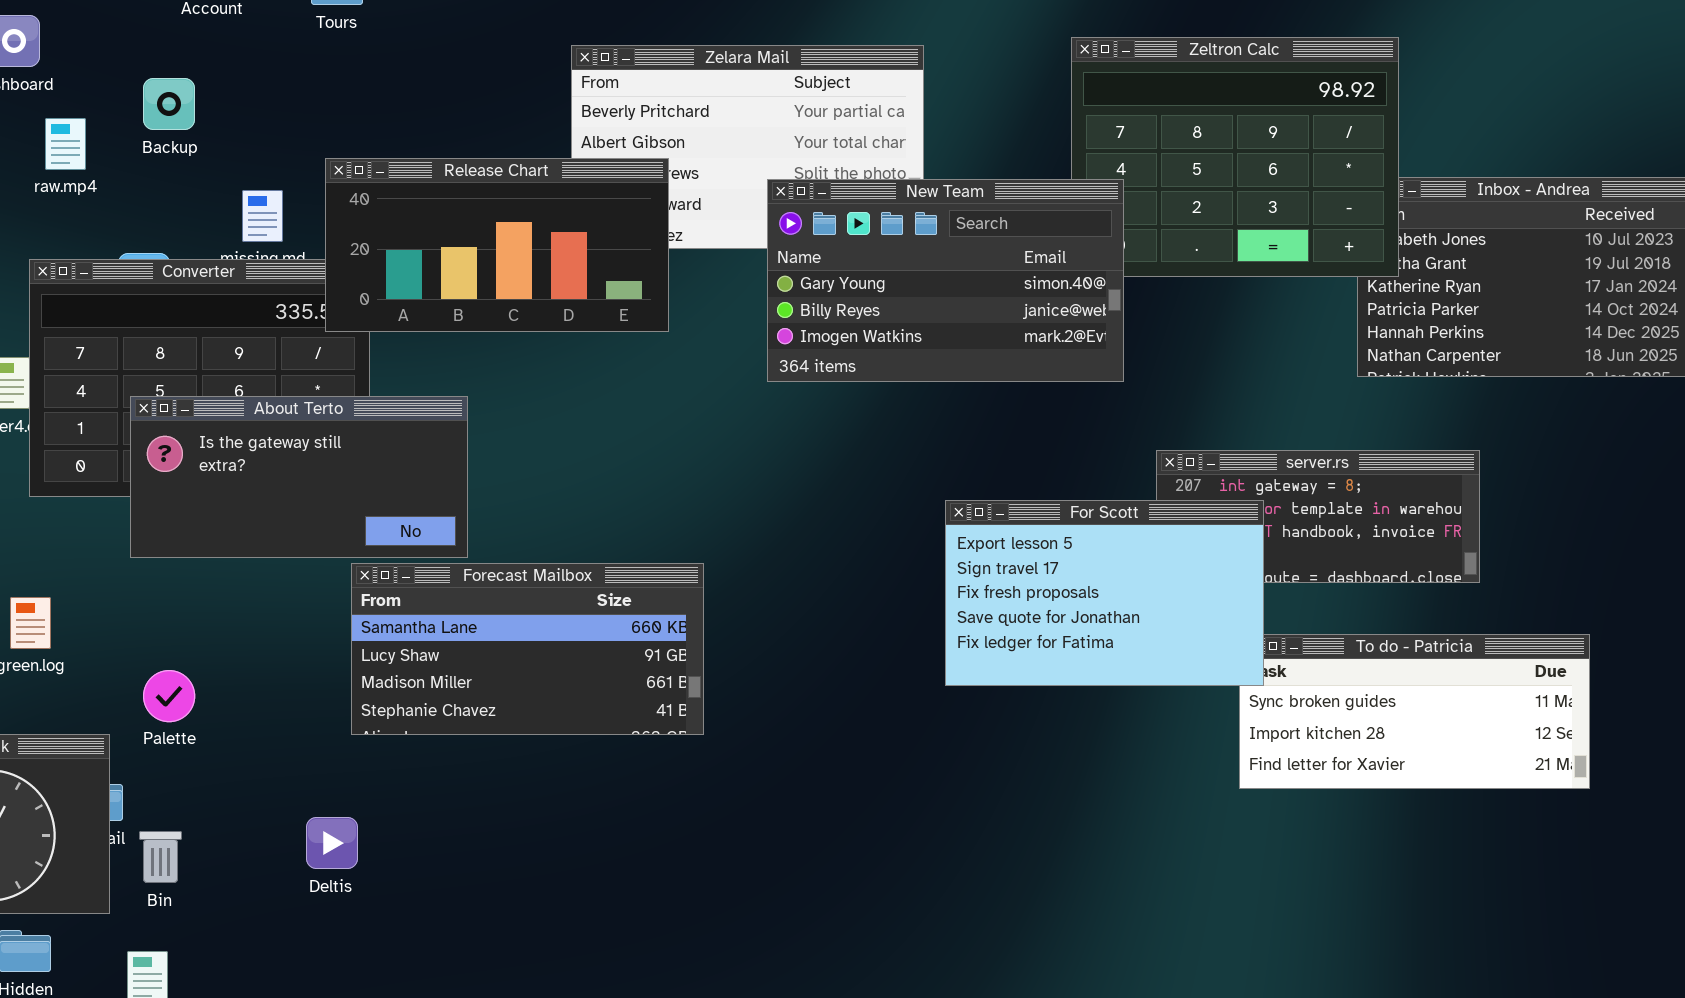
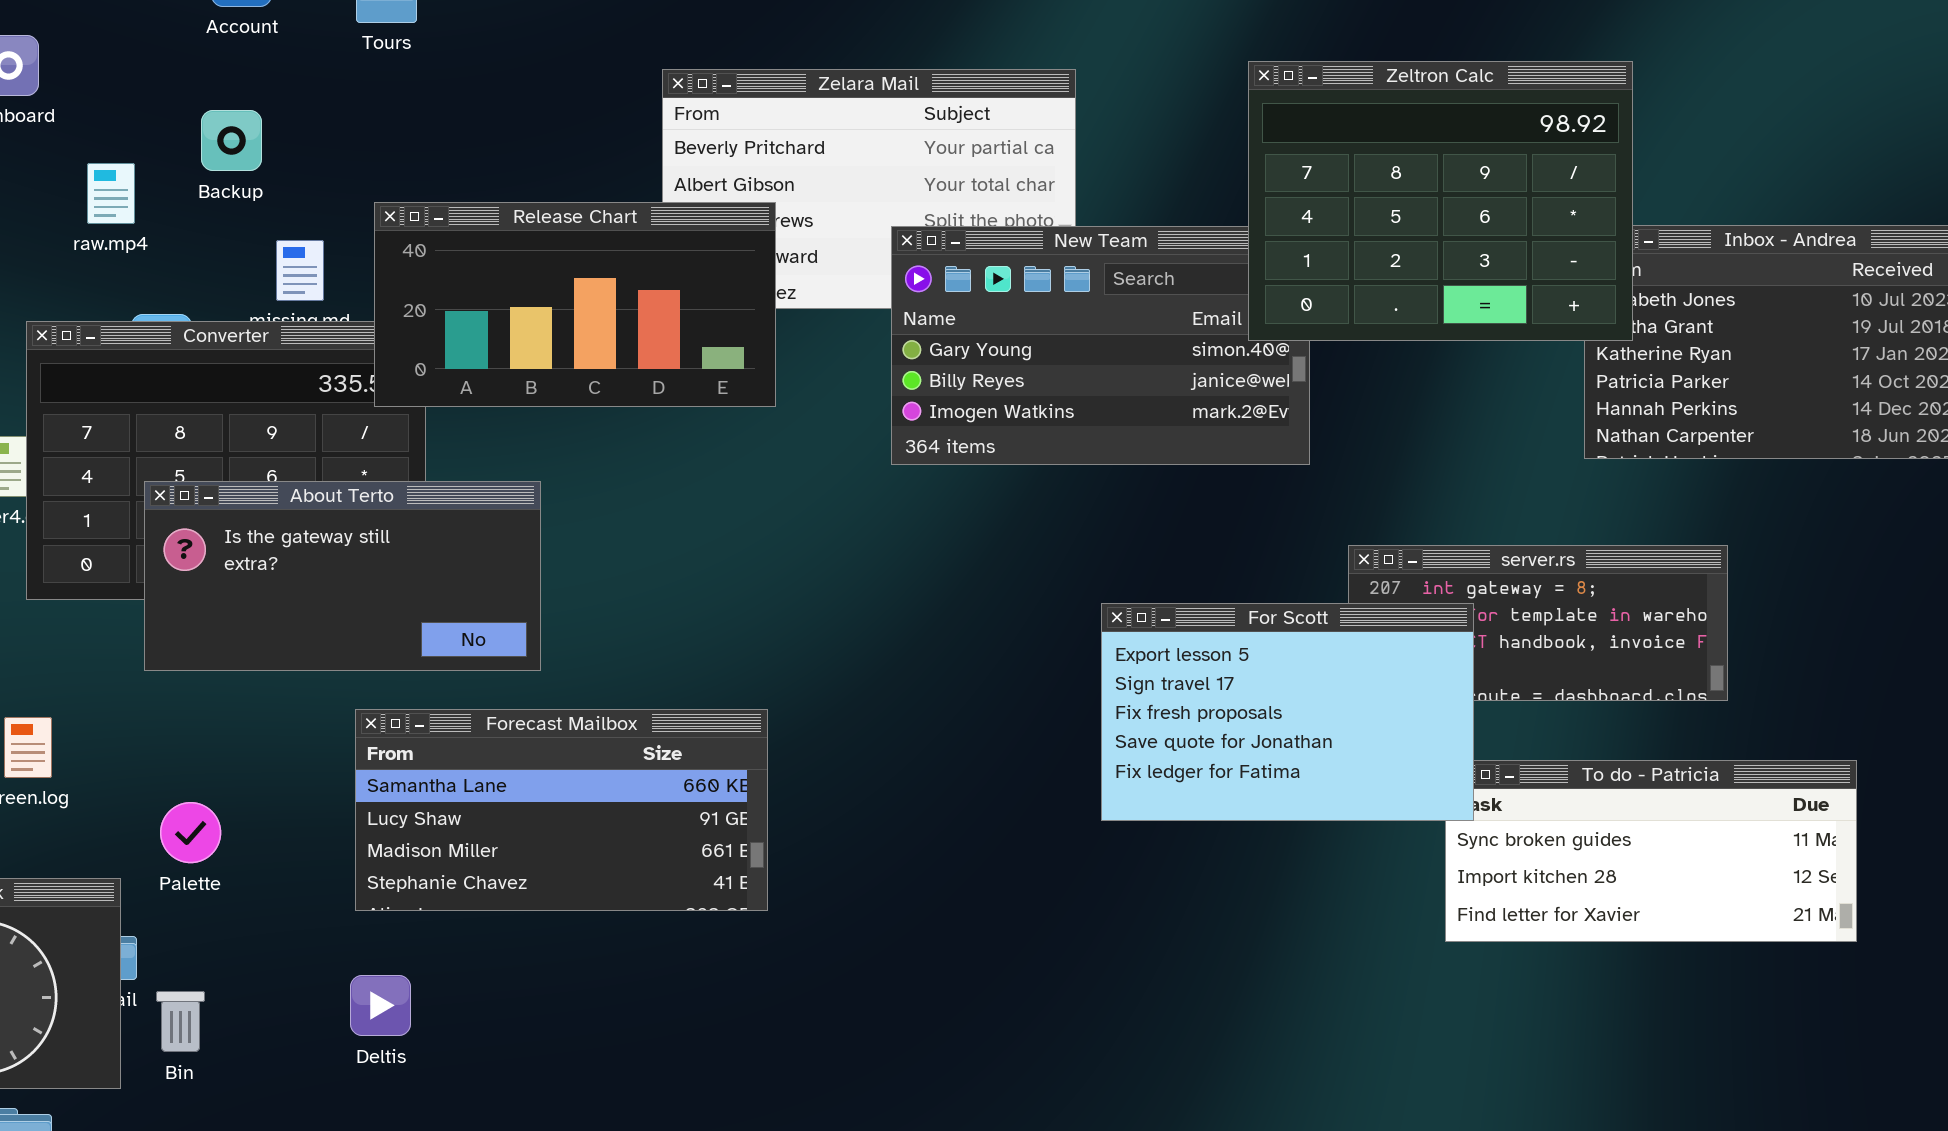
Zeltron Calc: [1071,37,1399,277] -> [1248,61,1633,341], raised
Backup: [143,78,195,130] -> [201,110,262,171], moved
raw.mp4: [45,118,86,170] -> [87,163,135,224], moved
Forecast Mailbox: [351,563,704,735] -> [355,709,768,911], moved

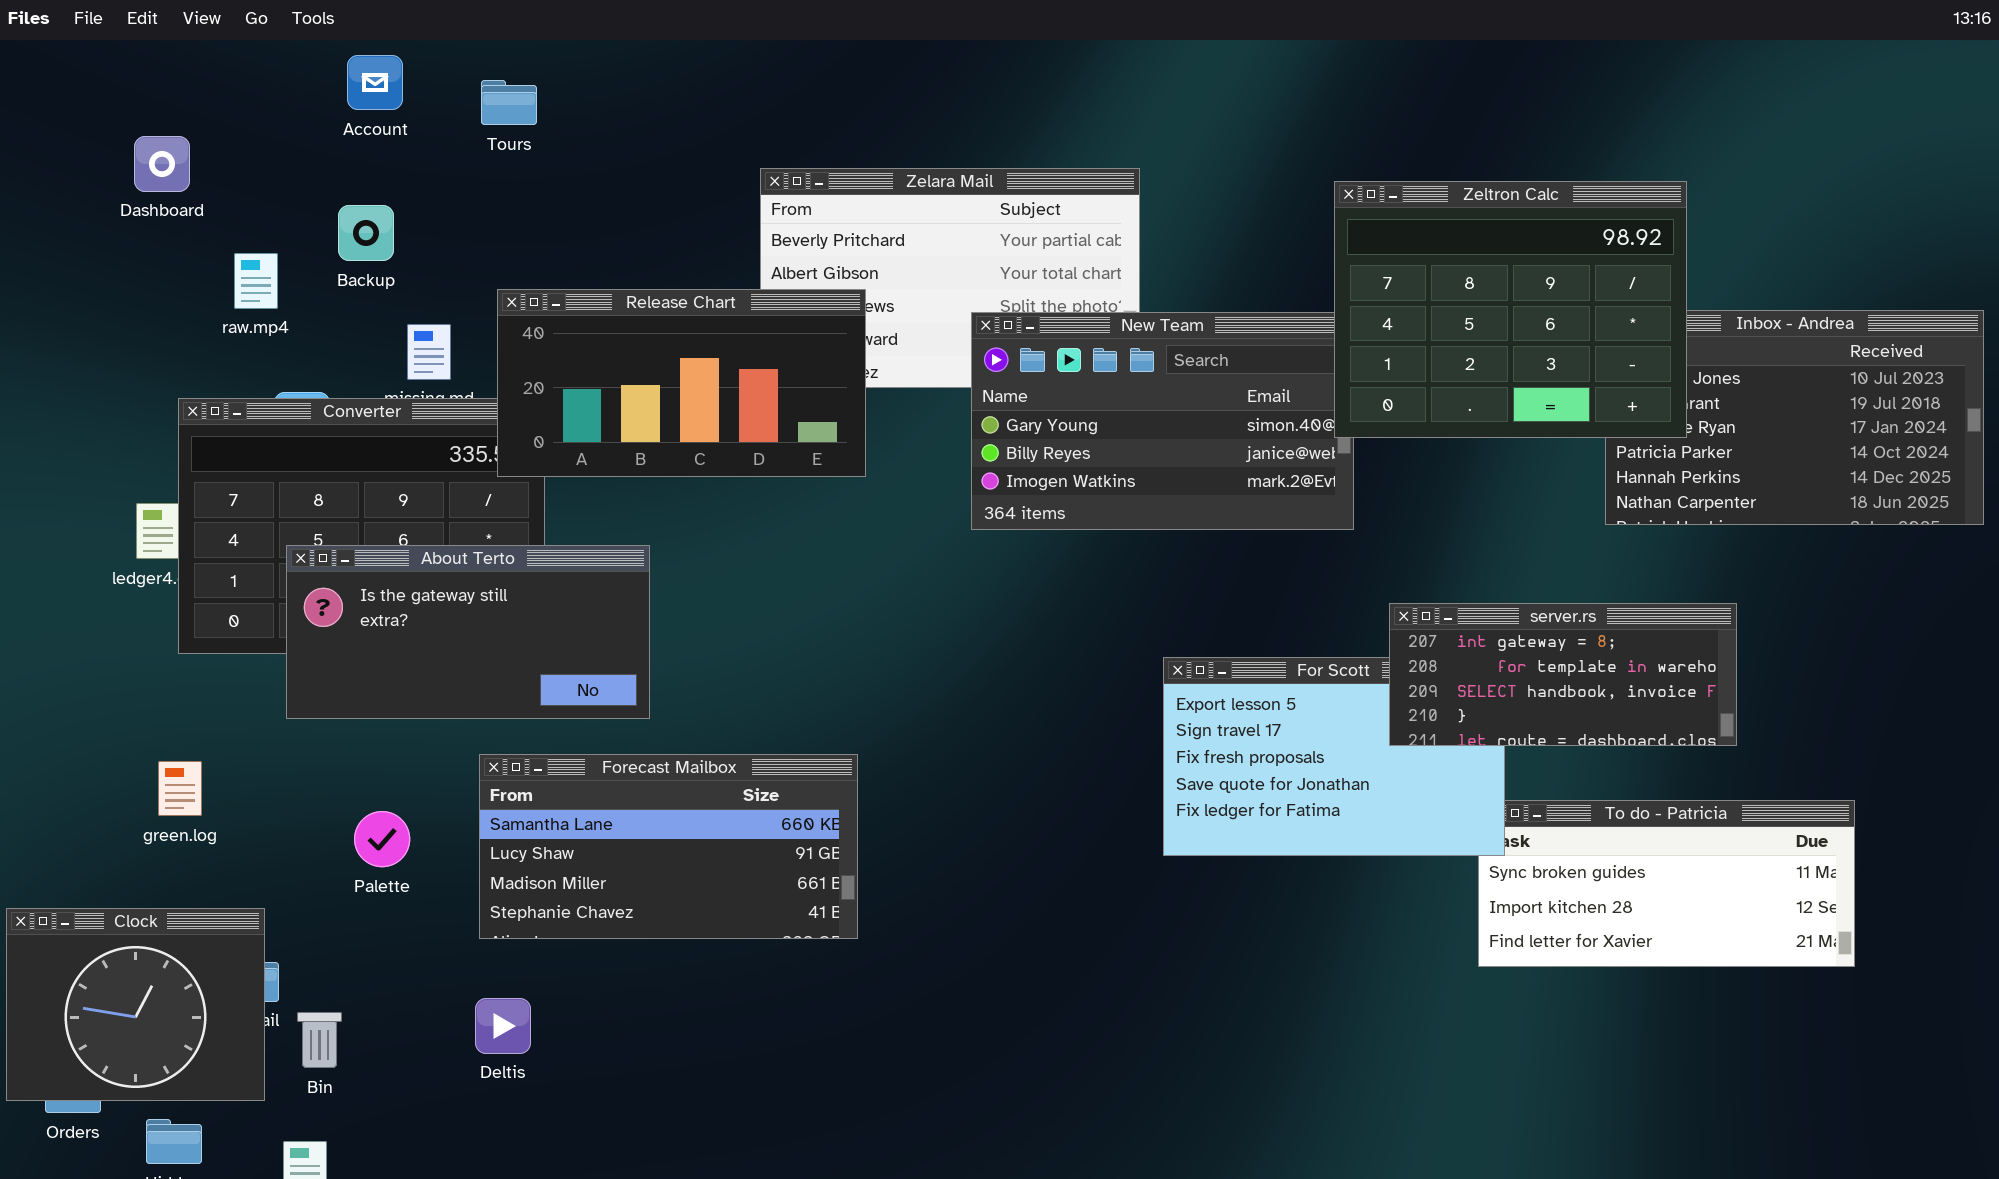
Zeltron Calc: [1248,61,1633,341] -> [1334,181,1687,438], moved
server.rs: [1348,545,1728,701] -> [1389,603,1737,746], raised
Palette: [160,802,221,863] -> [354,811,410,867], moved

